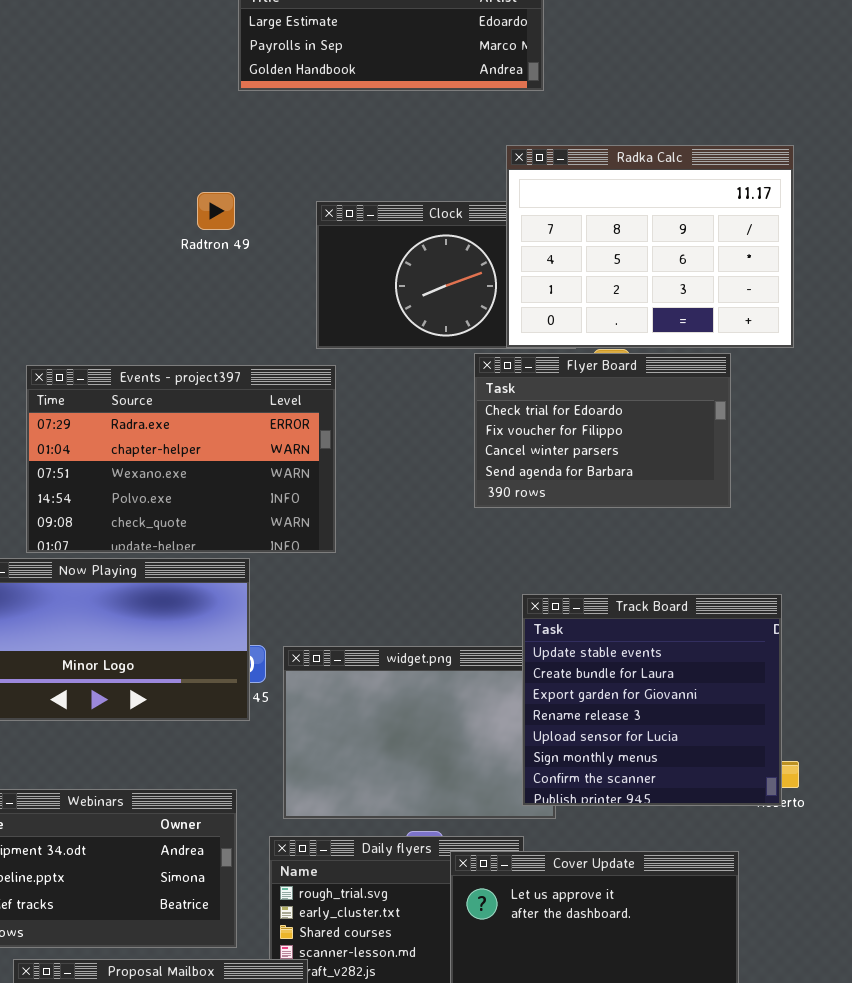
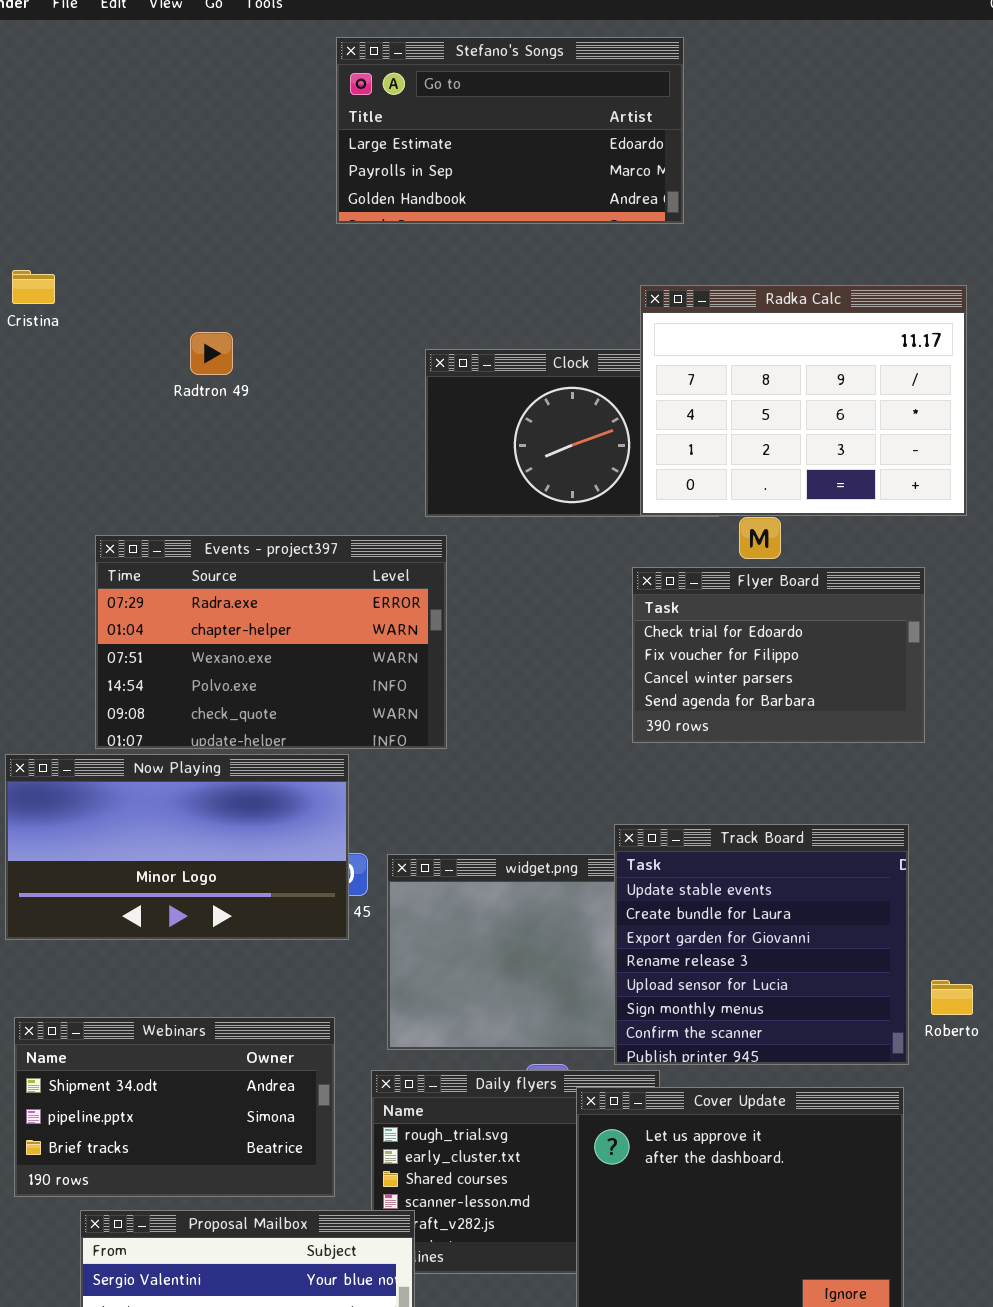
Radtron 49: [197,192,235,230] -> [190,332,233,375], moved
Flyer Board: [474,353,731,508] -> [632,567,925,743], moved
Track Board: [522,594,782,806] -> [614,824,909,1065], moved

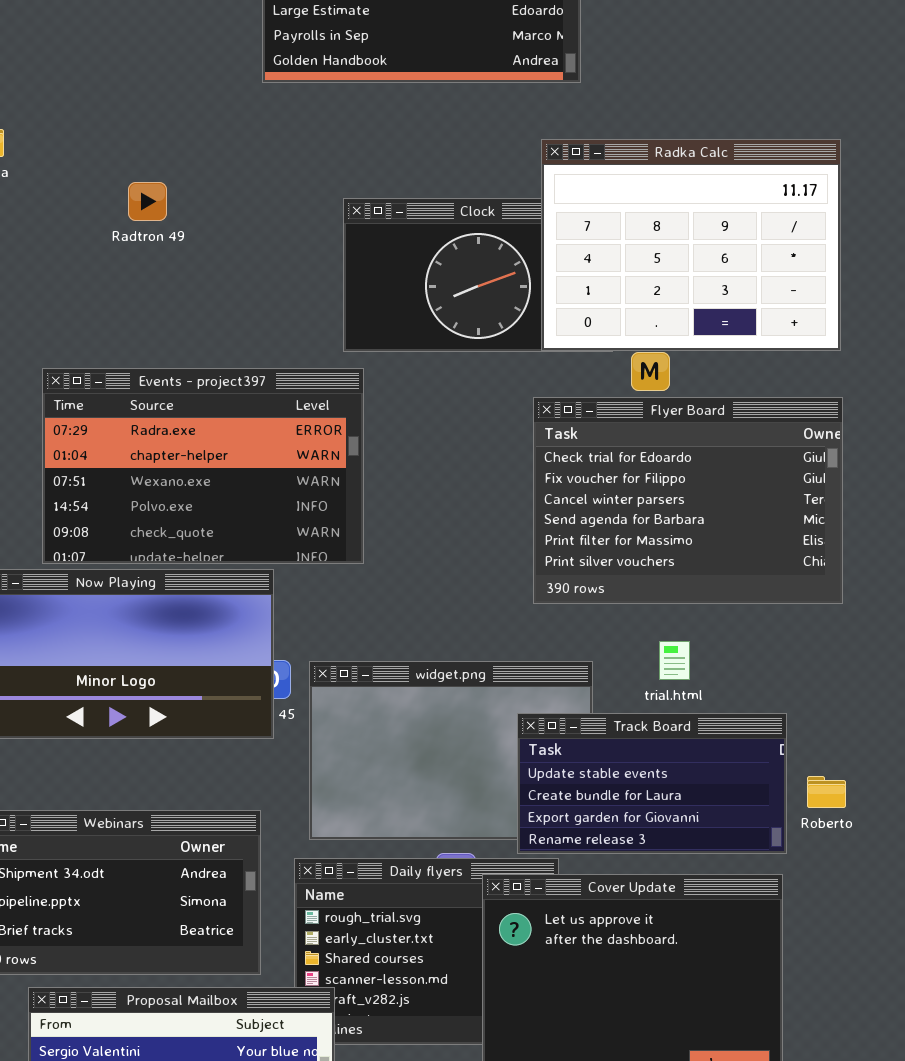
Flyer Board: [632,567,925,743] -> [533,397,843,604], resized
Track Board: [614,824,909,1065] -> [517,713,787,854], resized

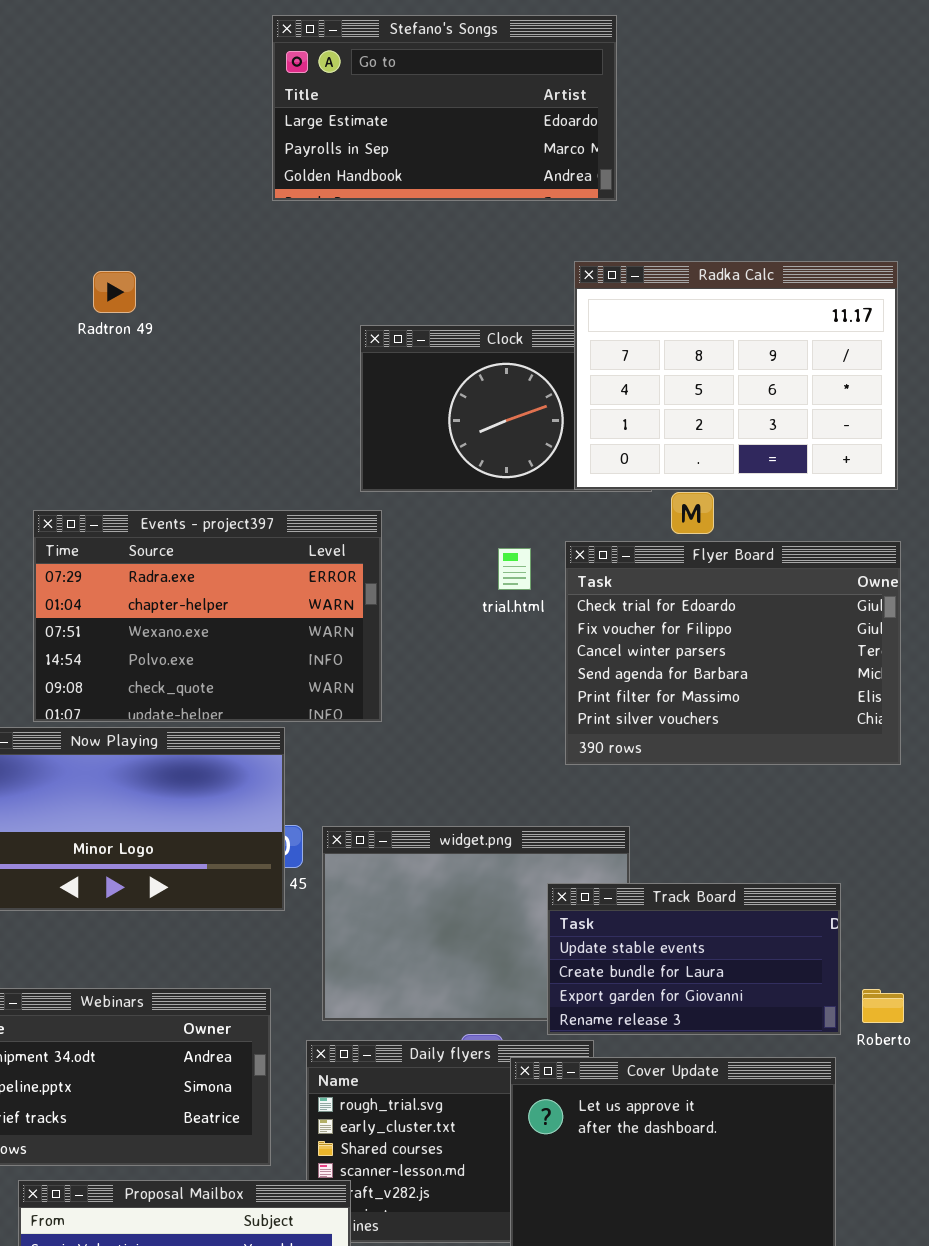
Radtron 49: [128,182,167,221] -> [93,271,136,313], moved
trial.html: [659,641,690,680] -> [498,548,531,590], moved
Roberto: [807,776,846,808] -> [862,989,904,1023], moved

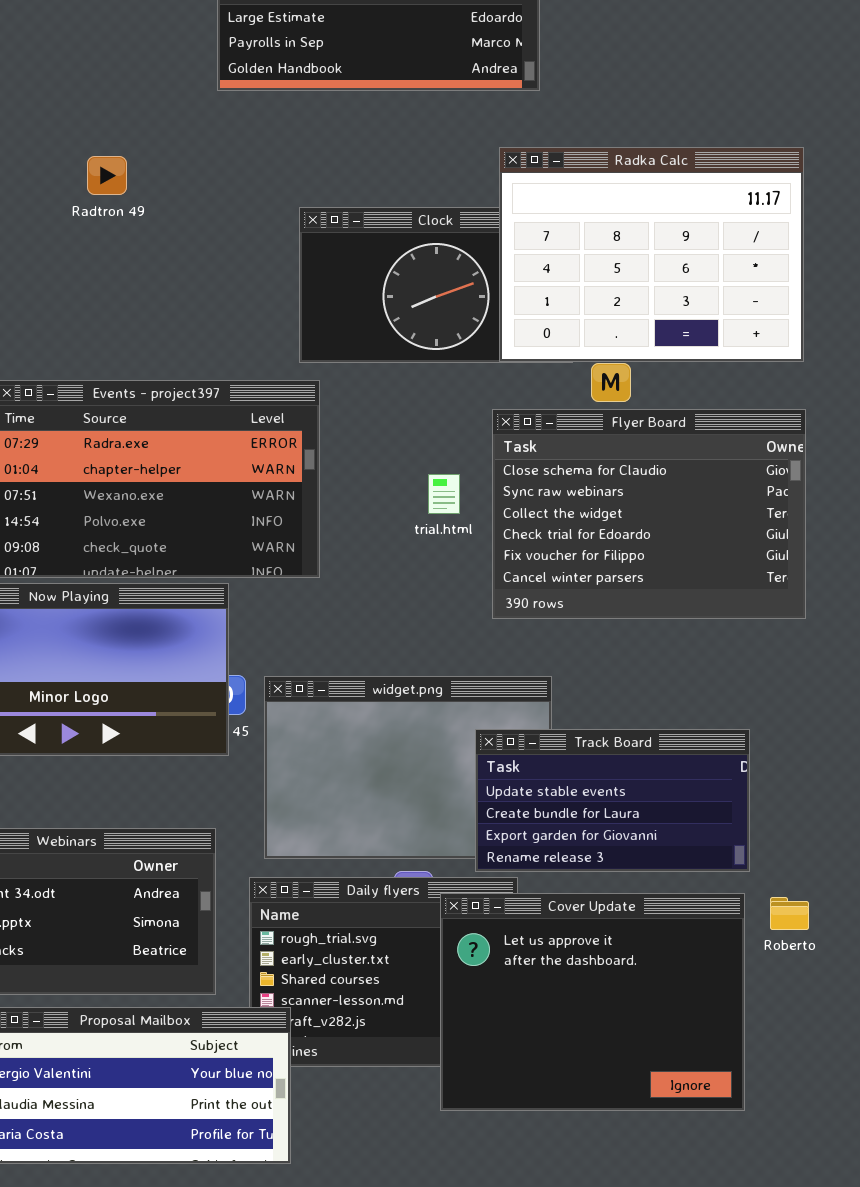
Radtron 49: [93,271,136,313] -> [87,156,127,195], moved
Flyer Board: [565,541,901,765] -> [492,409,806,619], scrolled up 3 rows
trial.html: [498,548,531,590] -> [428,474,460,514], moved
Roberto: [862,989,904,1023] -> [770,897,809,930], moved

